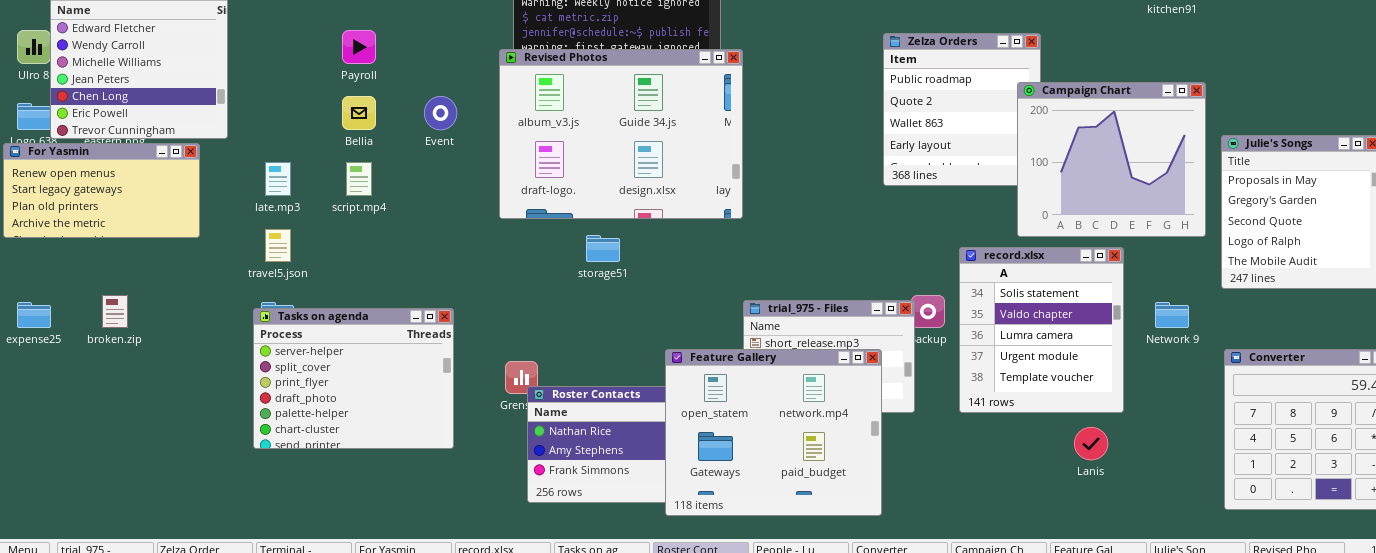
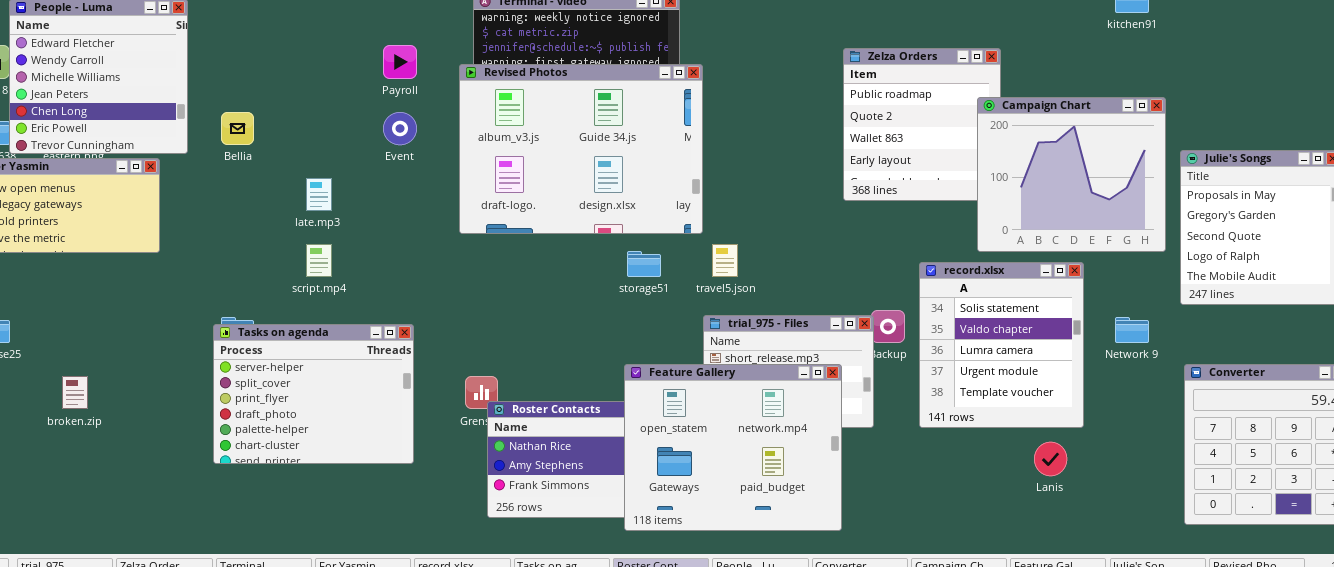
Payroll: [342,30,376,64] -> [383,45,417,79], moved
Bellia: [342,96,376,130] -> [221,112,254,145], moved
late.mp3: [265,162,291,196] -> [306,178,332,211], moved
script.mp4: [346,162,372,196] -> [306,244,332,277], moved
travel5.json: [265,229,291,262] -> [712,244,738,277], moved
storage51: [586,235,620,262] -> [627,251,661,277], moved
broken.zip: [102,295,128,328] -> [62,376,88,409], moved

